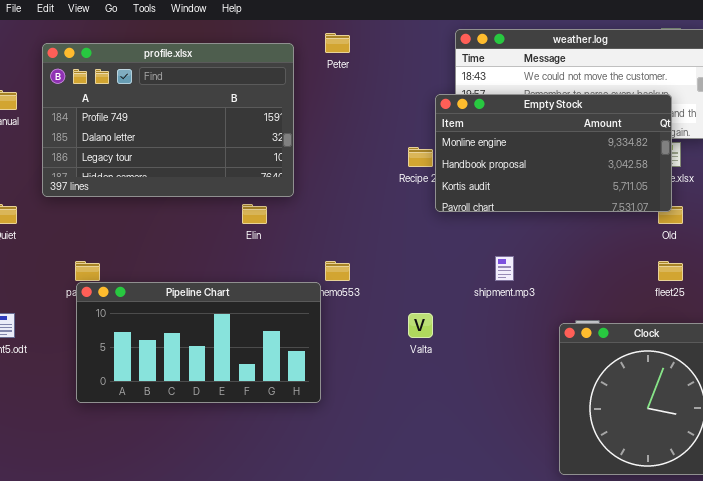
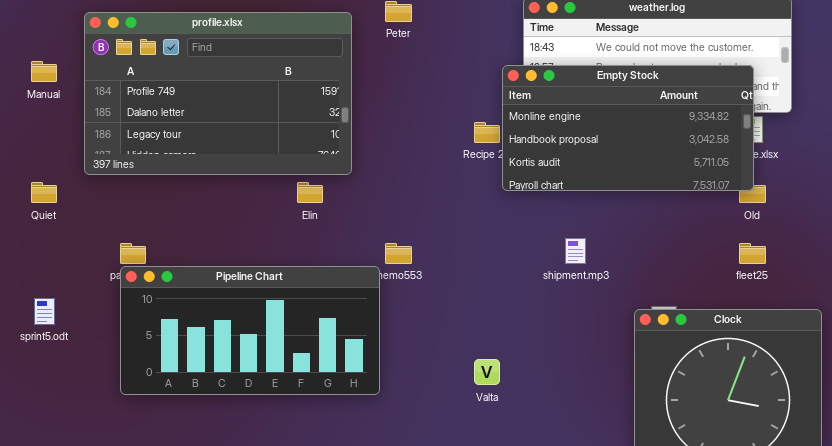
Valta: [408,313,433,338] -> [474,359,500,385], moved

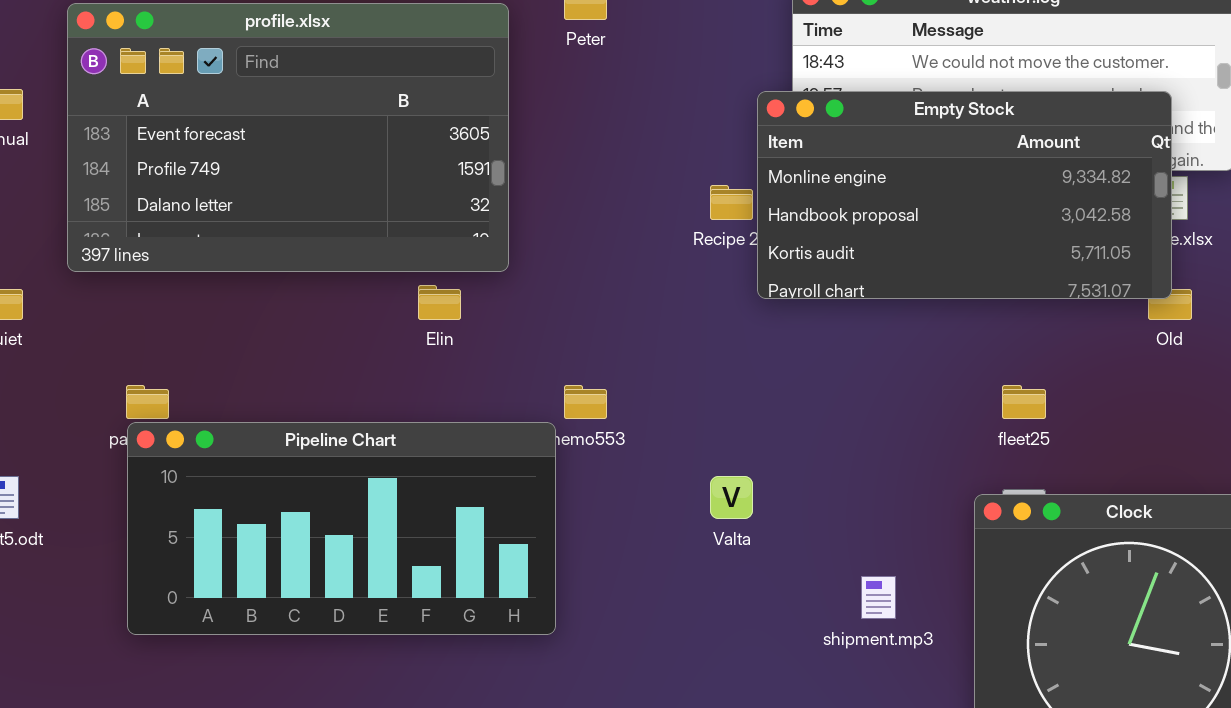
profile.xlsx: [84,12,352,175] -> [67,3,509,272], scrolled up 1 row
shipment.mp3: [565,238,586,264] -> [861,576,896,619], moved
fleet25: [739,243,766,264] -> [1002,385,1046,419], moved
Valta: [474,359,500,385] -> [710,476,753,519], moved

